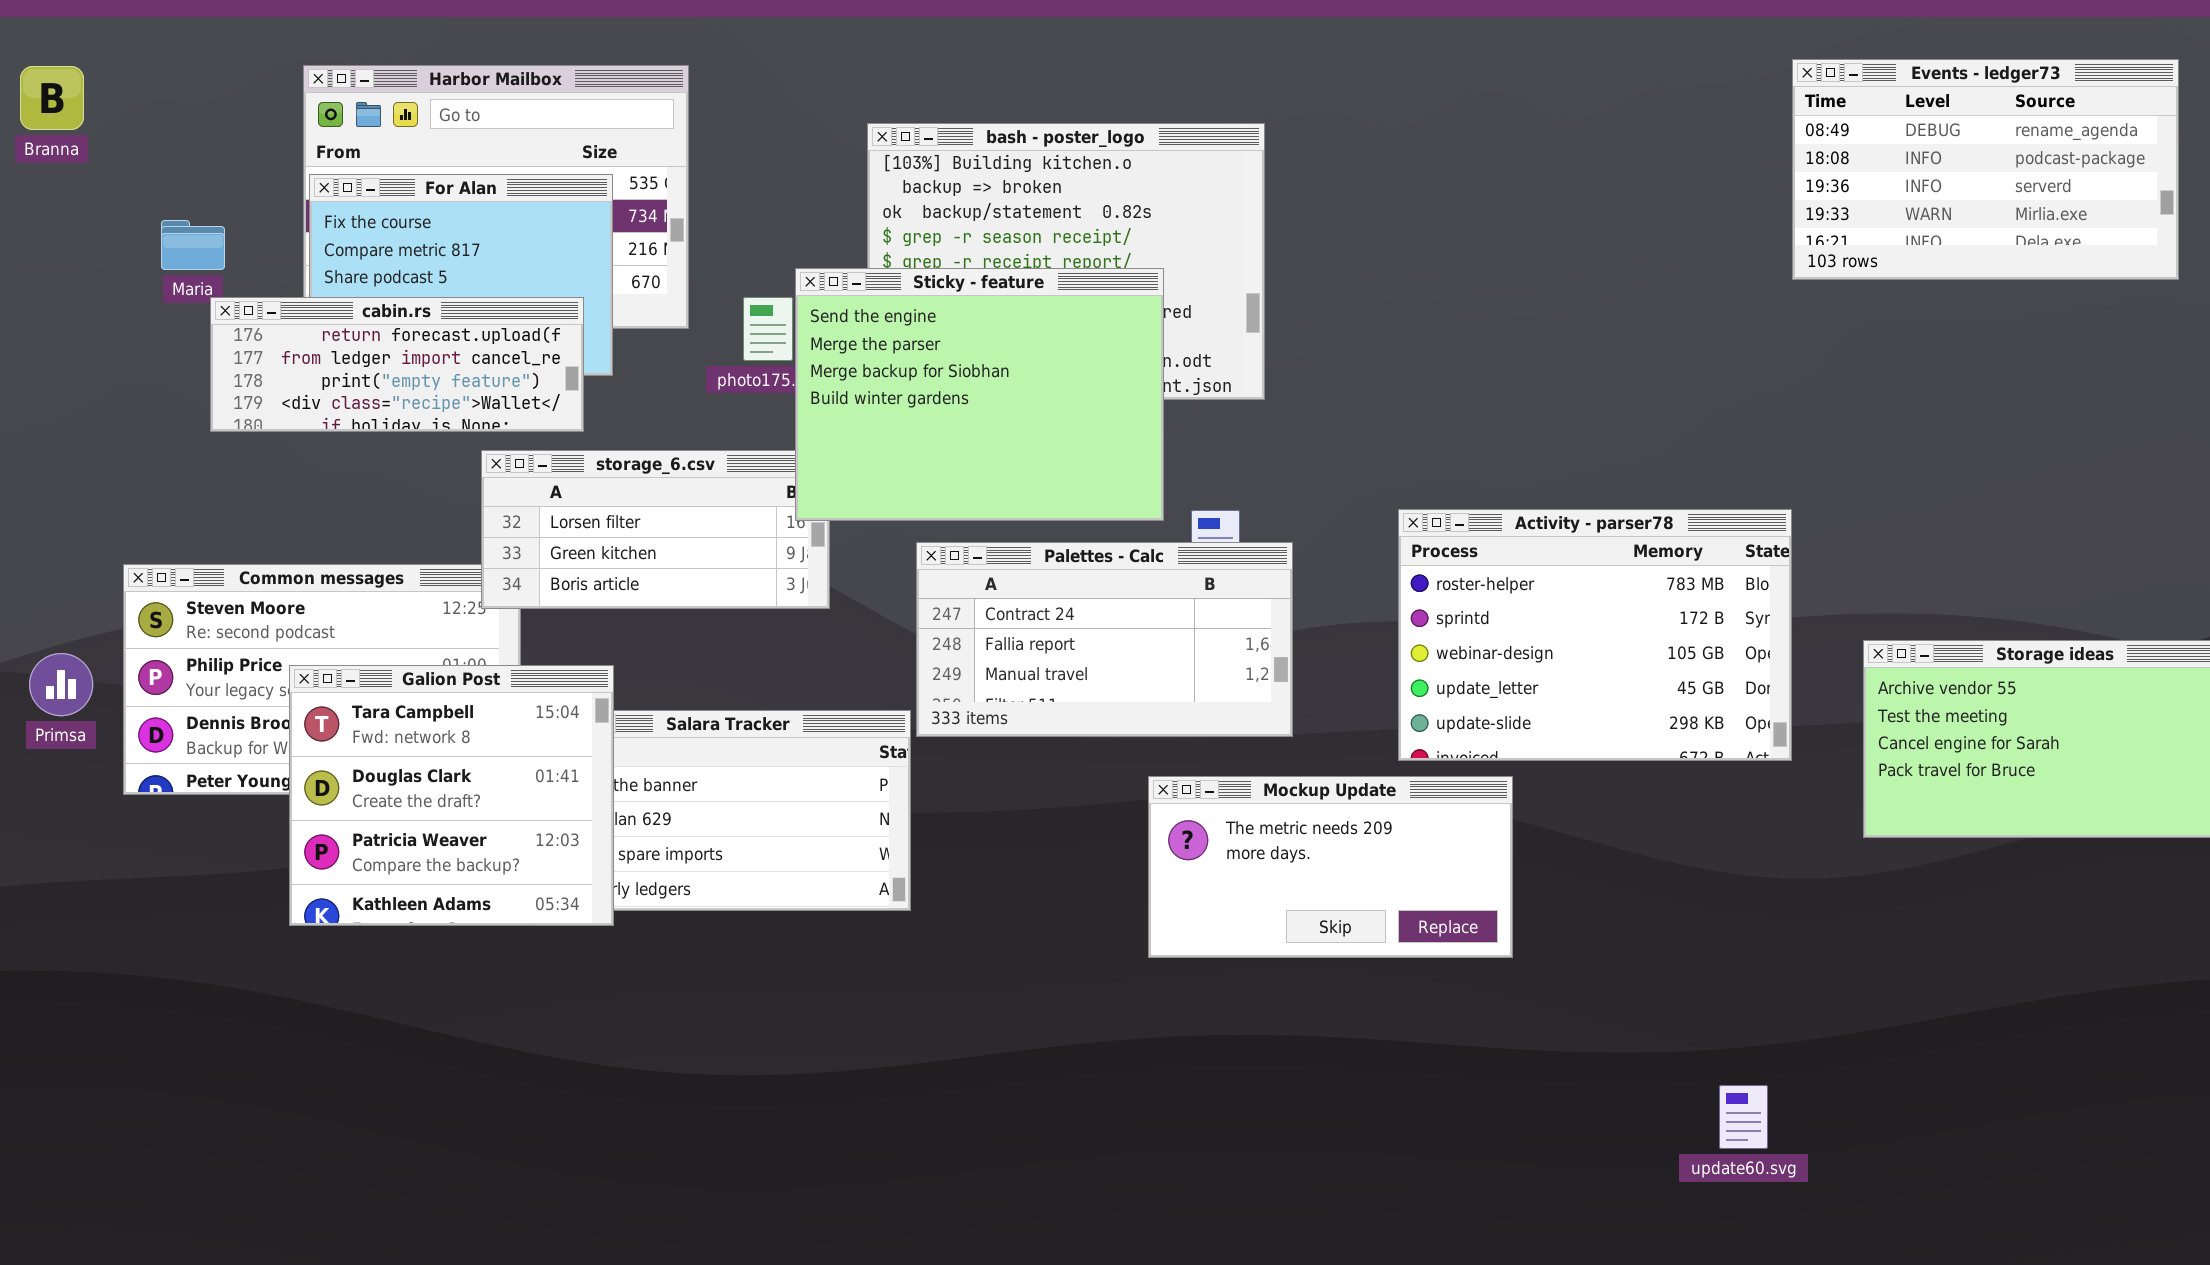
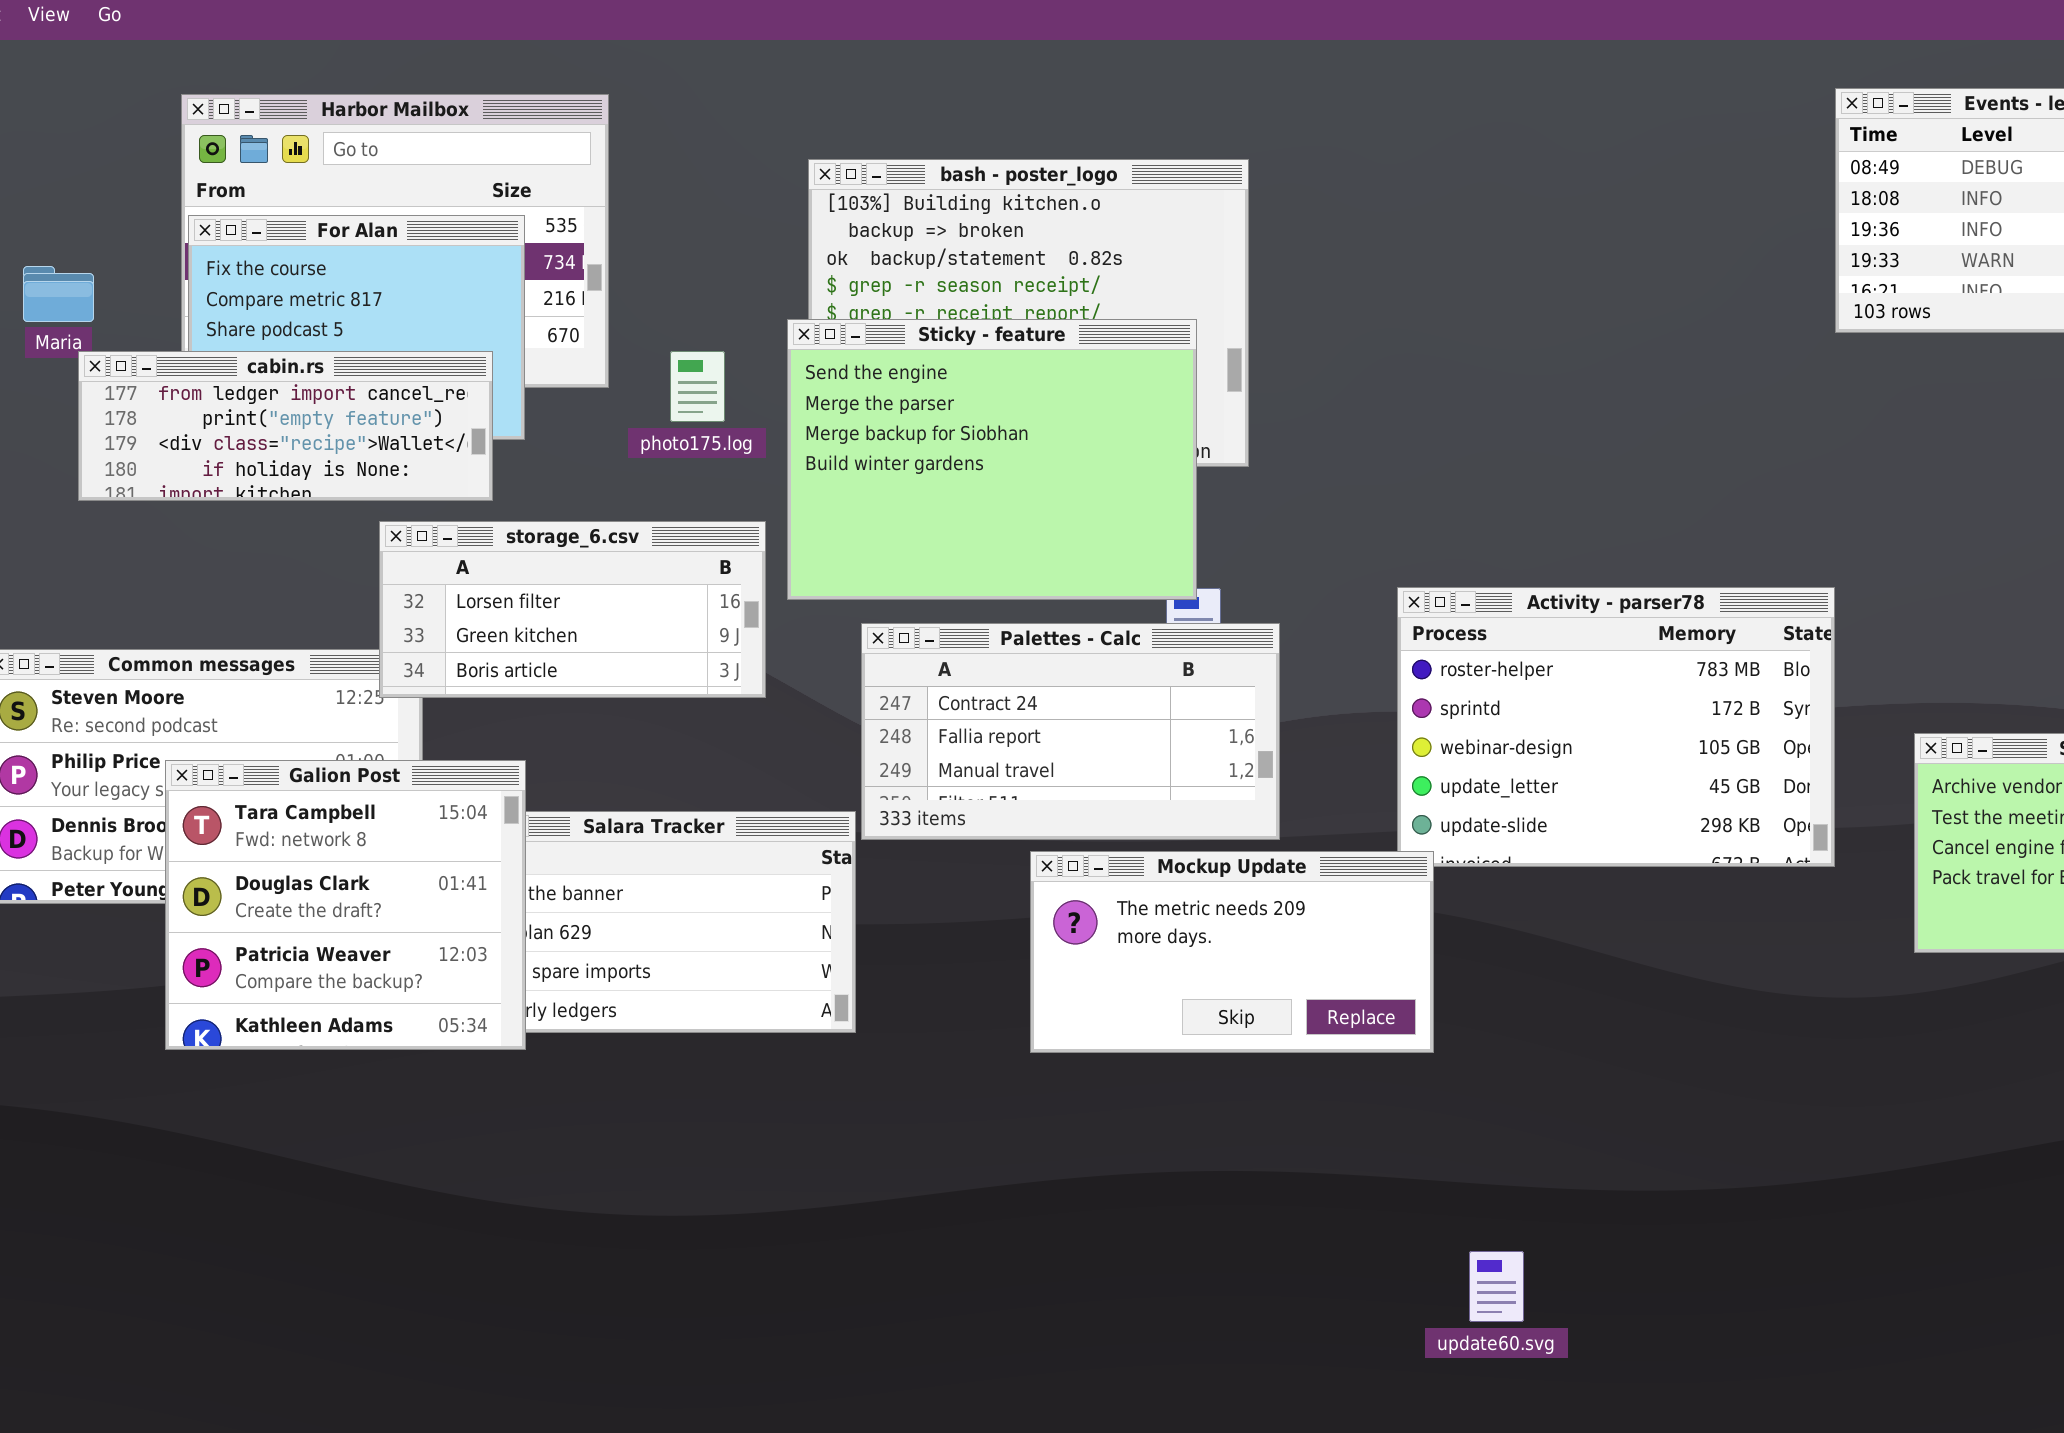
Sticky - feature: [795,268,1164,521] -> [787,319,1197,600], moved
cabin.rs: [210,297,584,432] -> [78,351,493,501], scrolled down 1 row
Mockup Update: [1148,776,1513,958] -> [1030,851,1434,1053], moved
update60.svg: [1719,1085,1768,1149] -> [1469,1251,1524,1322], moved

